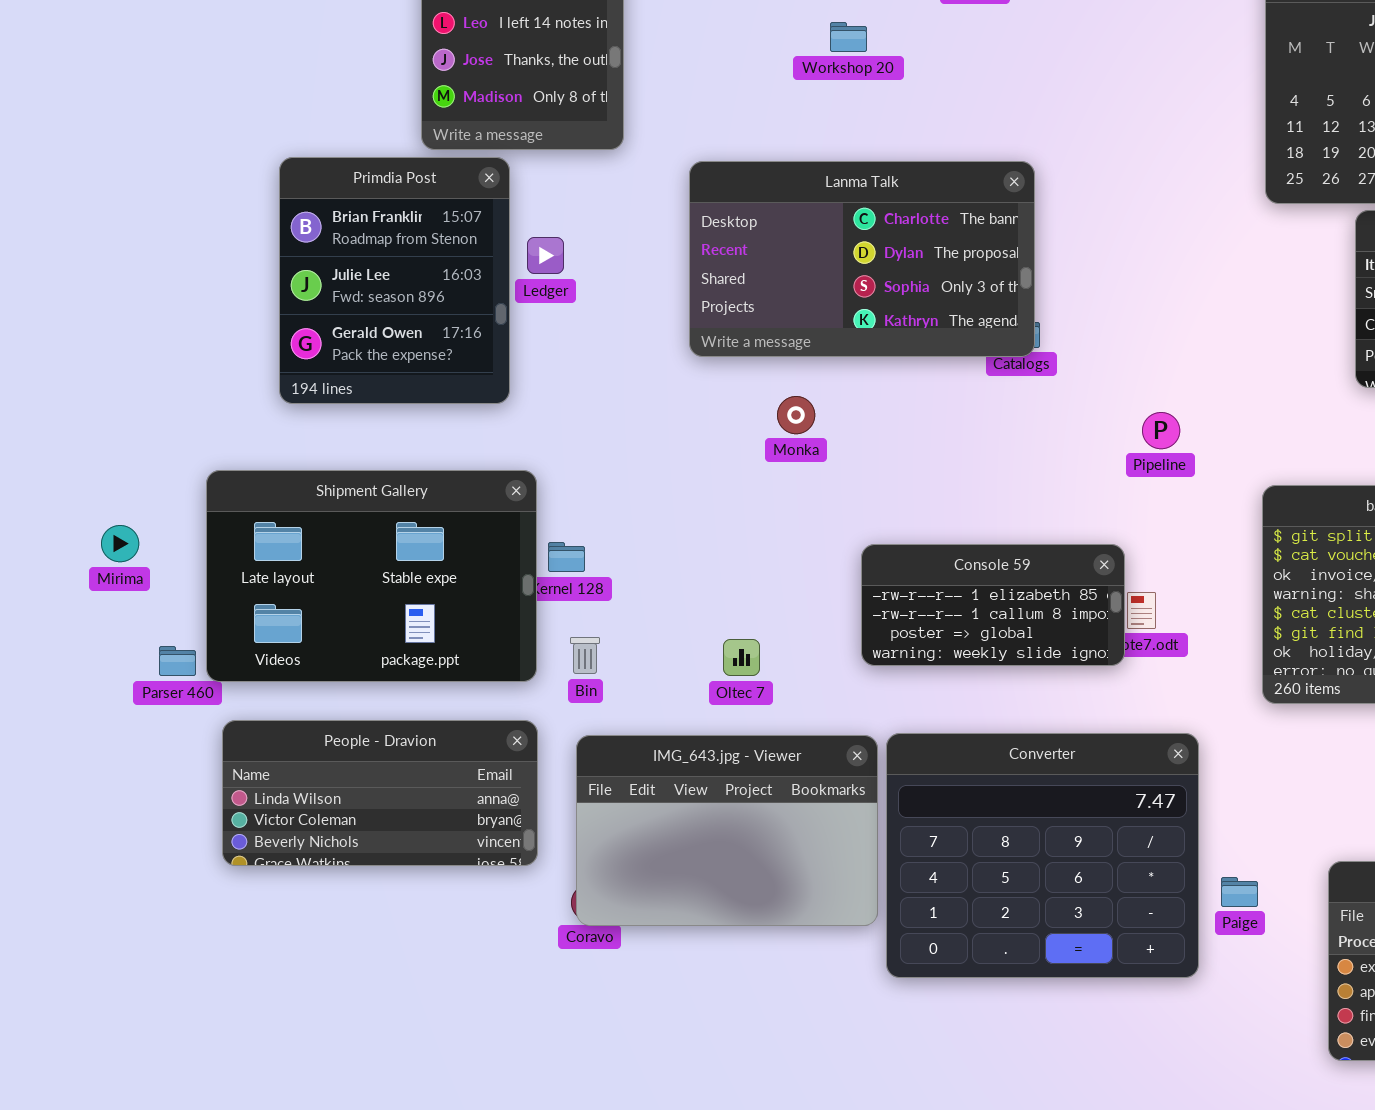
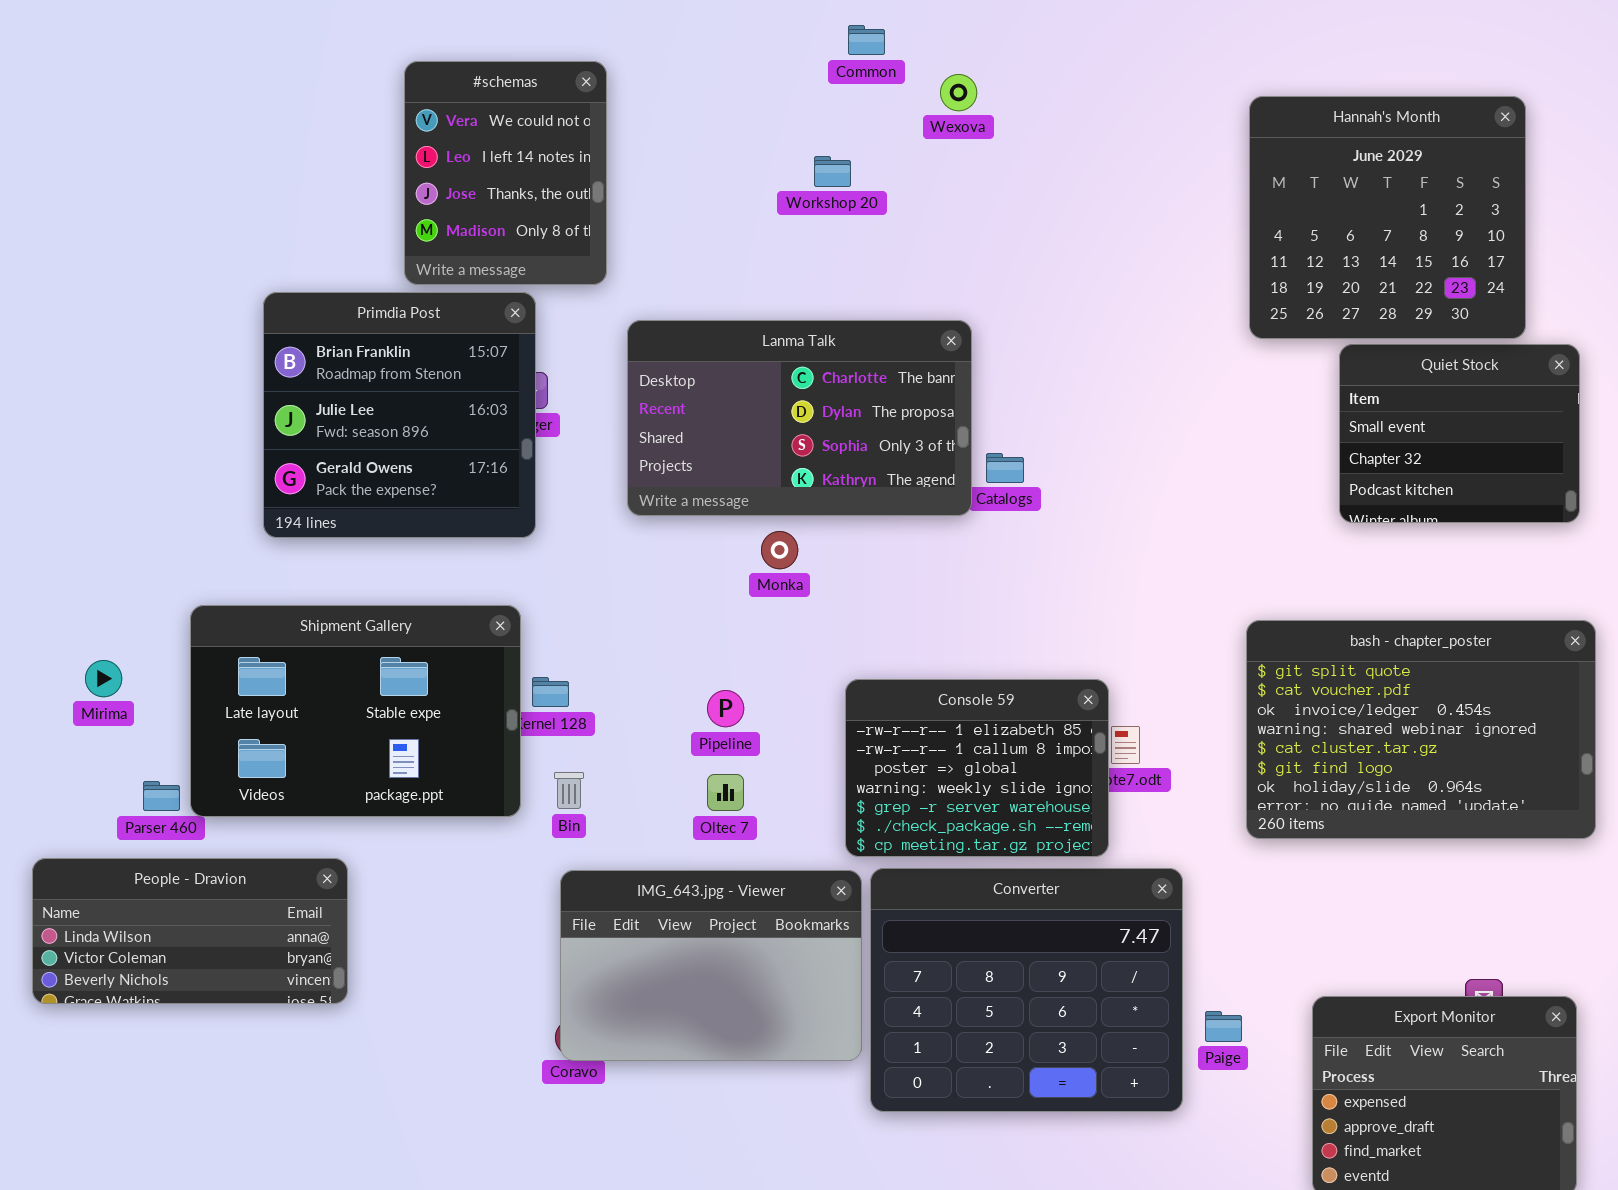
Primdia Post: [279,157,510,404] -> [263,292,536,538], resized
Lanma Talk: [689,161,1035,357] -> [627,320,972,516], moved
Pipeline: [1142,412,1180,449] -> [707,690,744,727], moved
Console 59: [861,544,1125,666] -> [845,679,1109,857], resized
People - Dravion: [222,720,538,866] -> [32,858,348,1004], moved

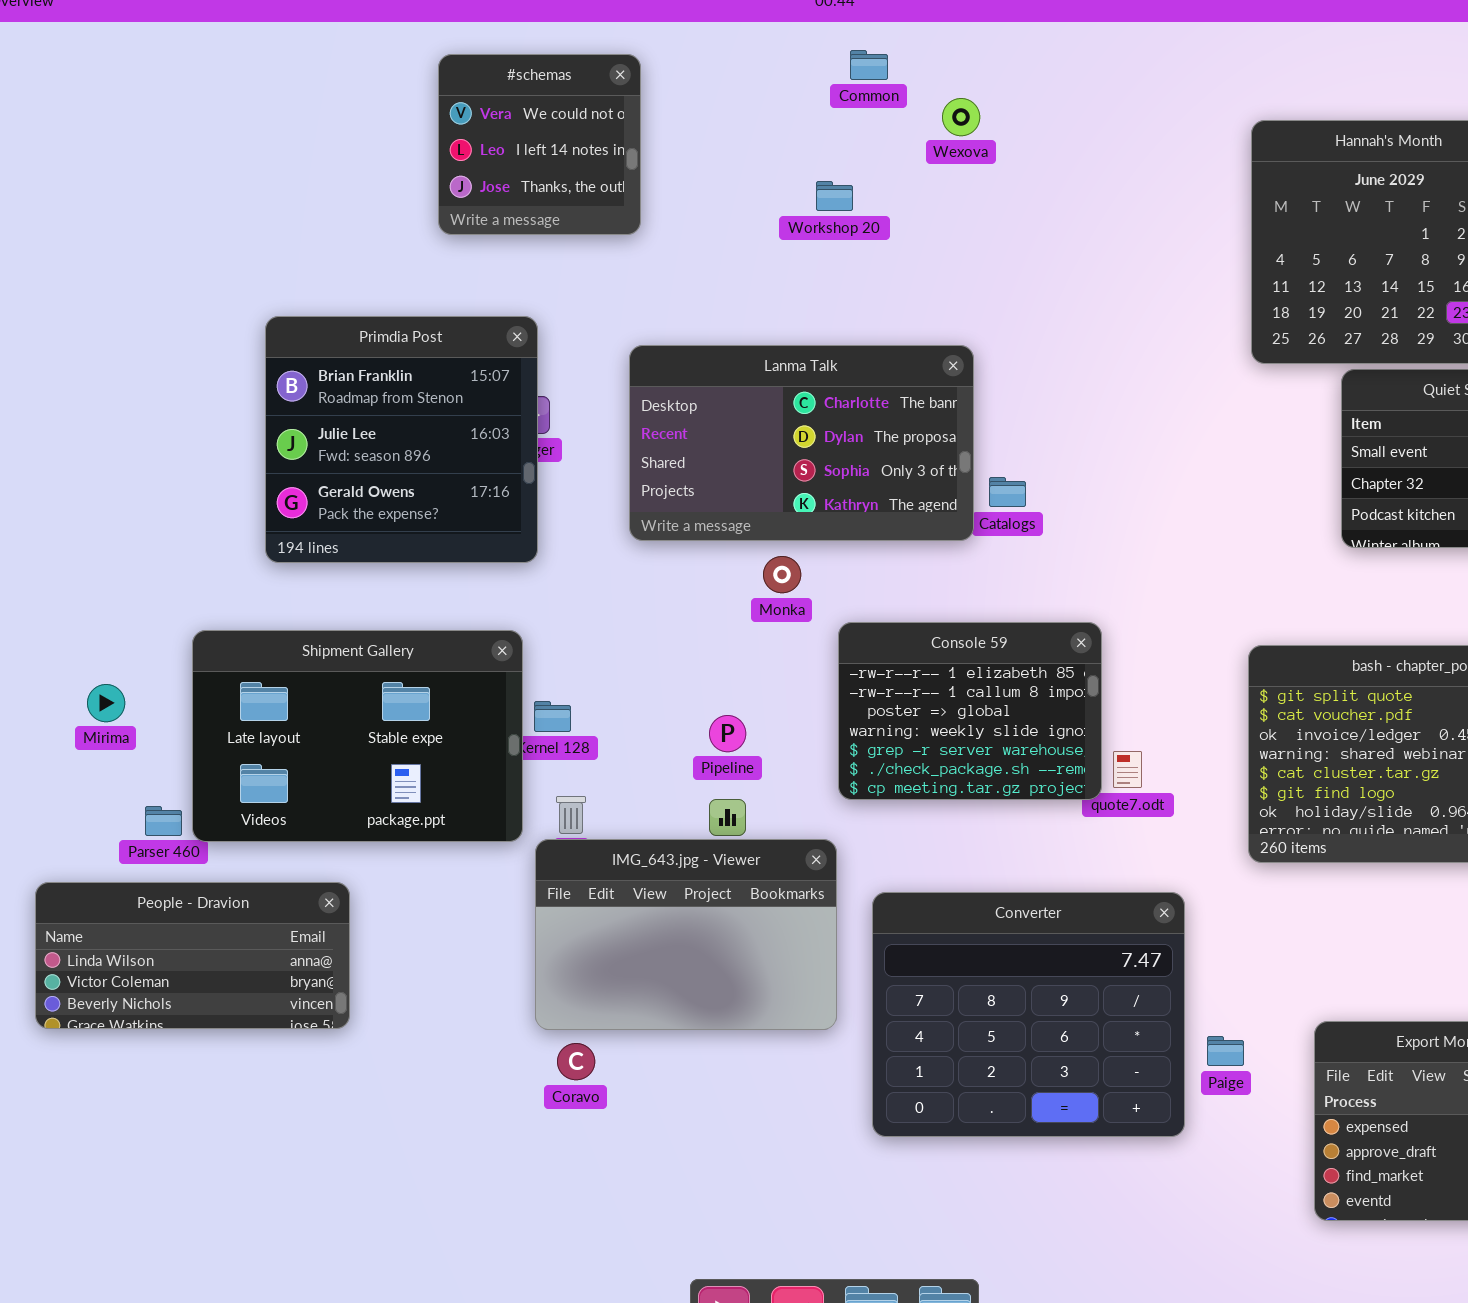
#schemas: [404,61,607,285] -> [438,54,641,235], moved, resized
Console 59: [845,679,1109,857] -> [838,622,1102,800], moved
IMG_643.jpg - Viewer: [560,870,862,1061] -> [535,839,837,1030], moved

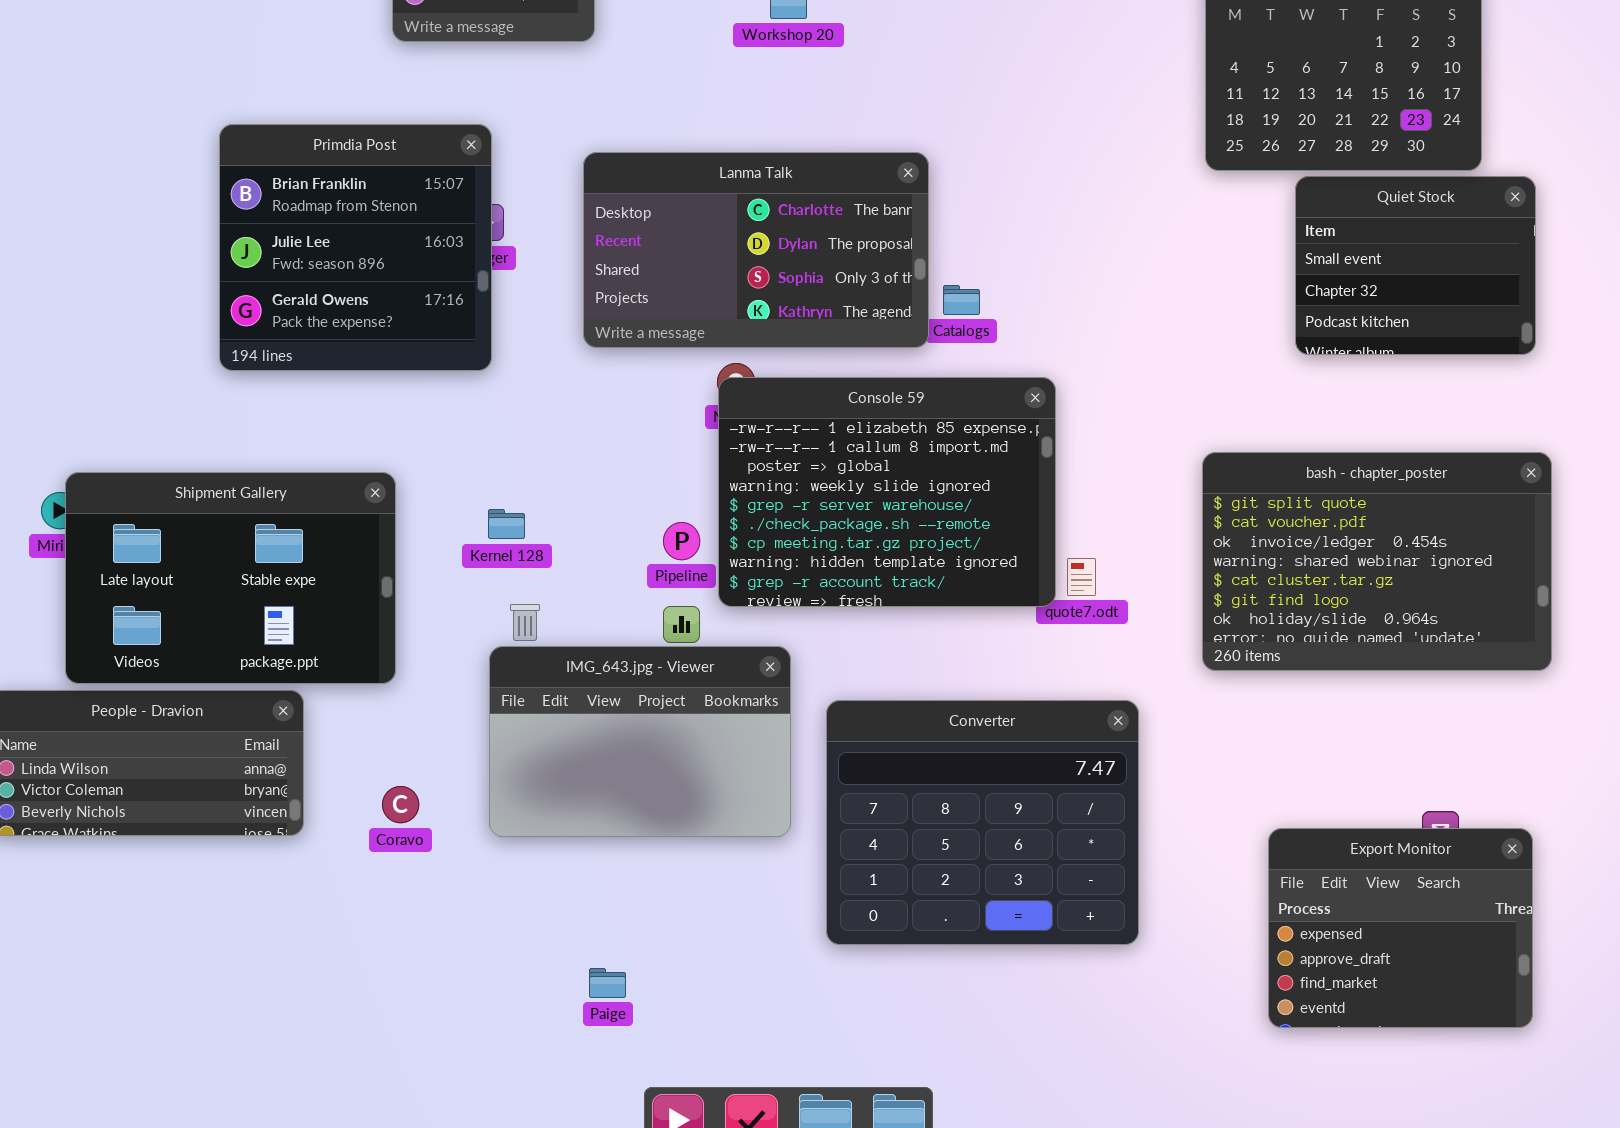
Console 59: [838,622,1102,800] -> [718,377,1056,607], resized
Shipment Gallery: [192,630,523,842] -> [65,472,396,684], moved
Paige: [1207,1036,1244,1066] -> [589,968,626,998], moved
Coravo: [557,1043,595,1080] -> [382,786,419,823], moved

